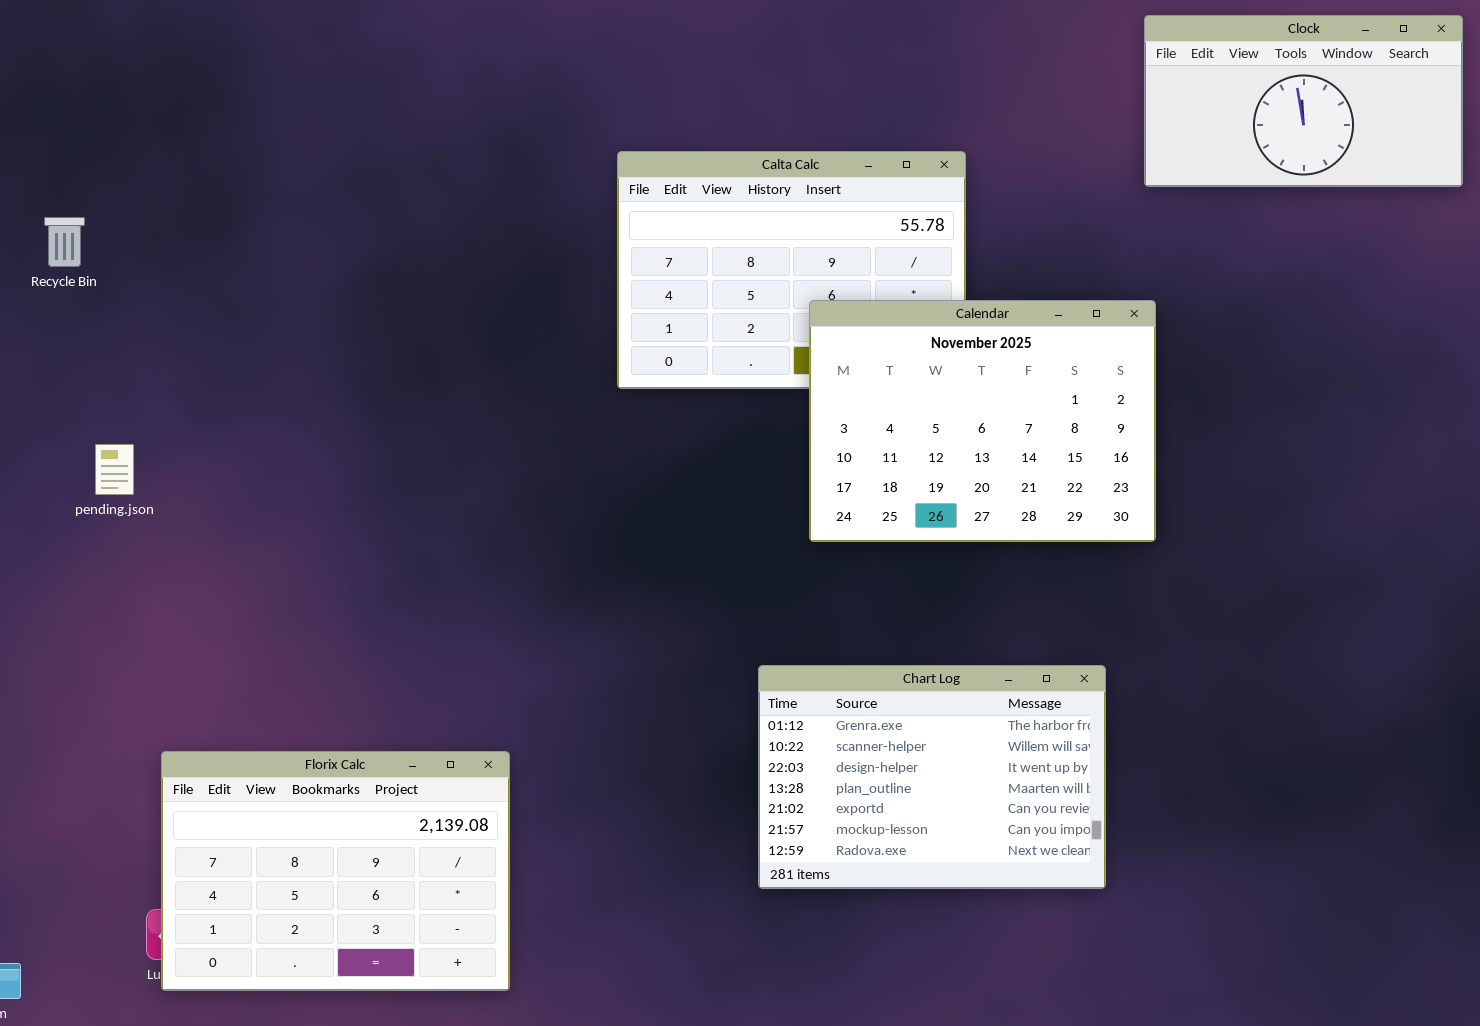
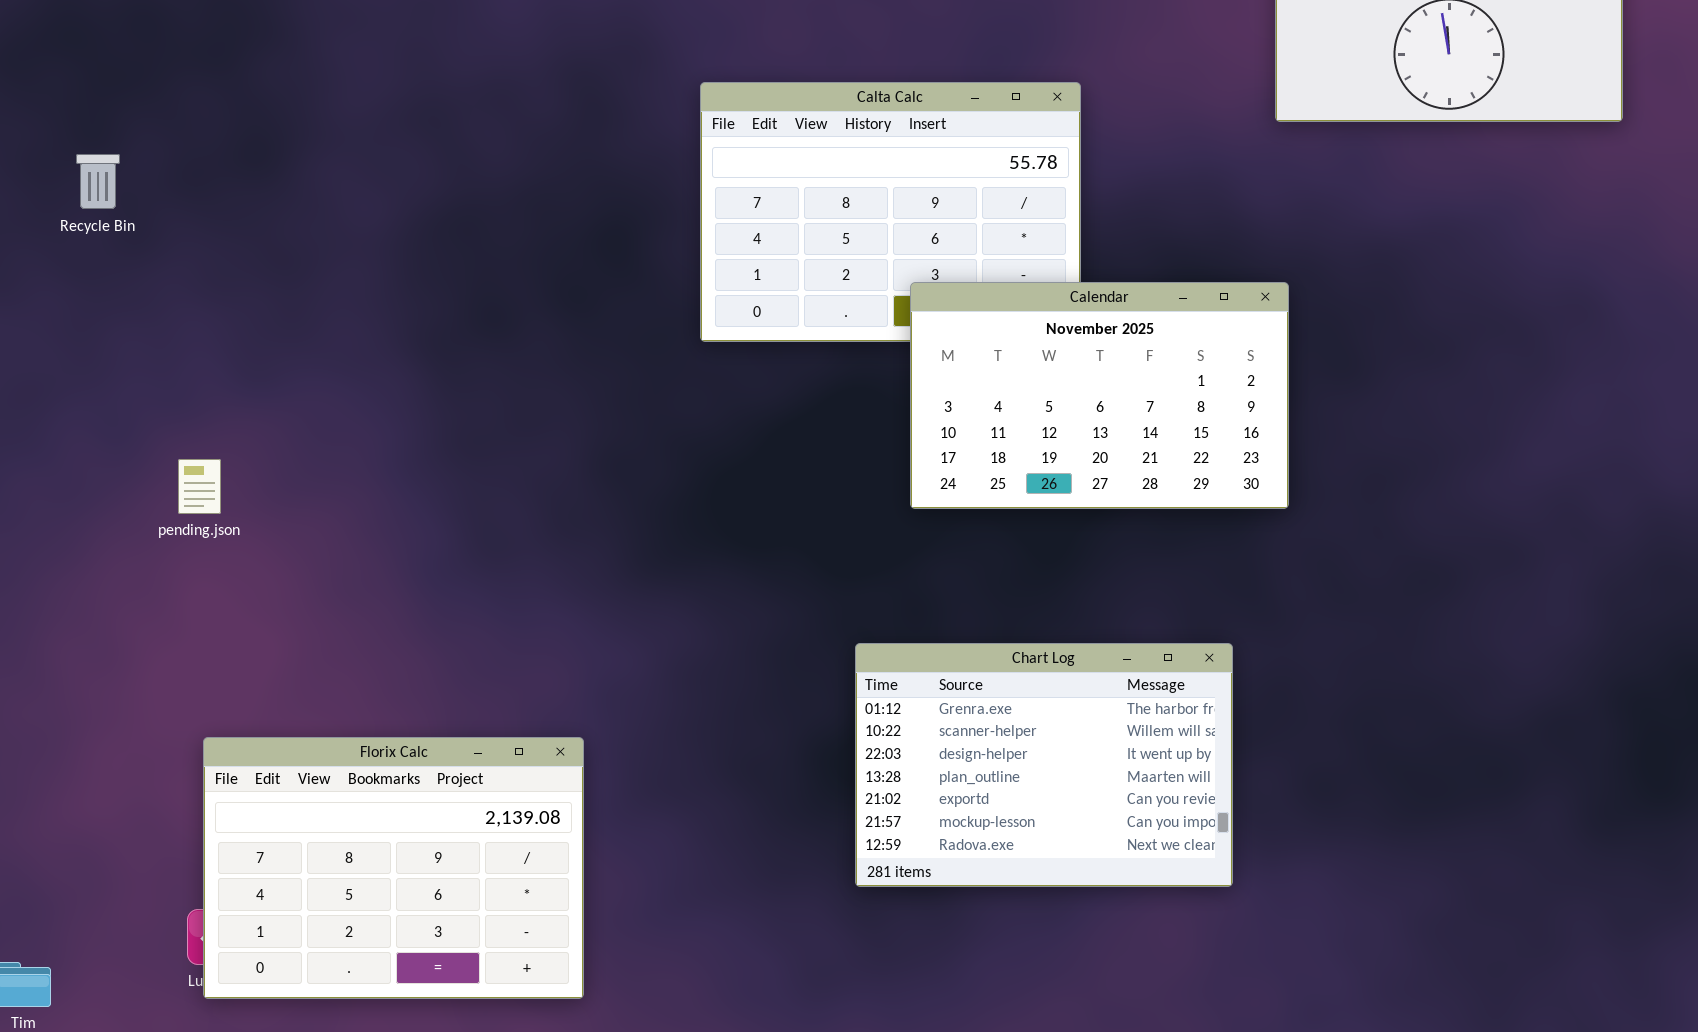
Calendar: [809,300,1156,542] -> [910,282,1289,509], resized
pending.json: [95,444,134,495] -> [178,459,221,514], moved

